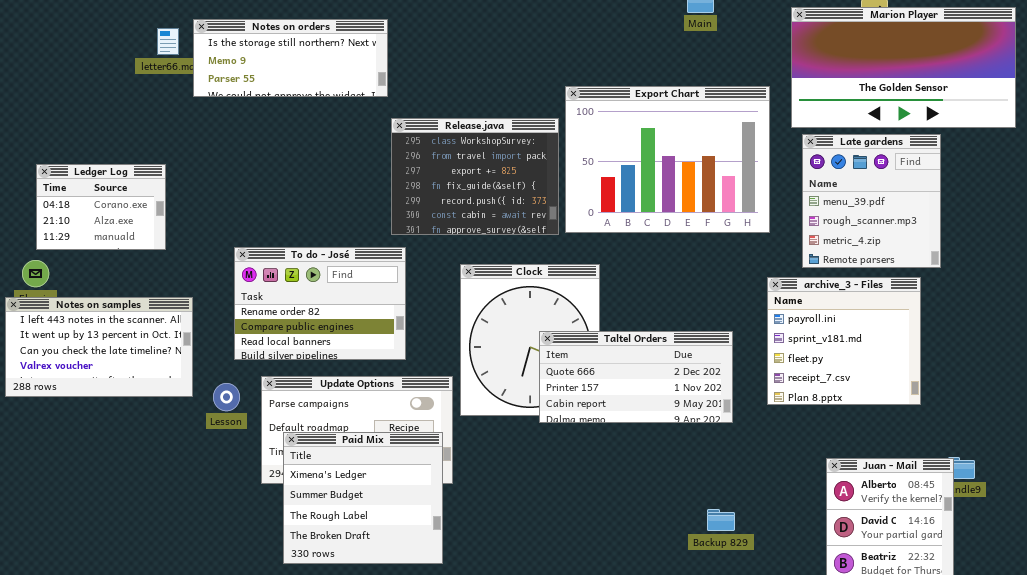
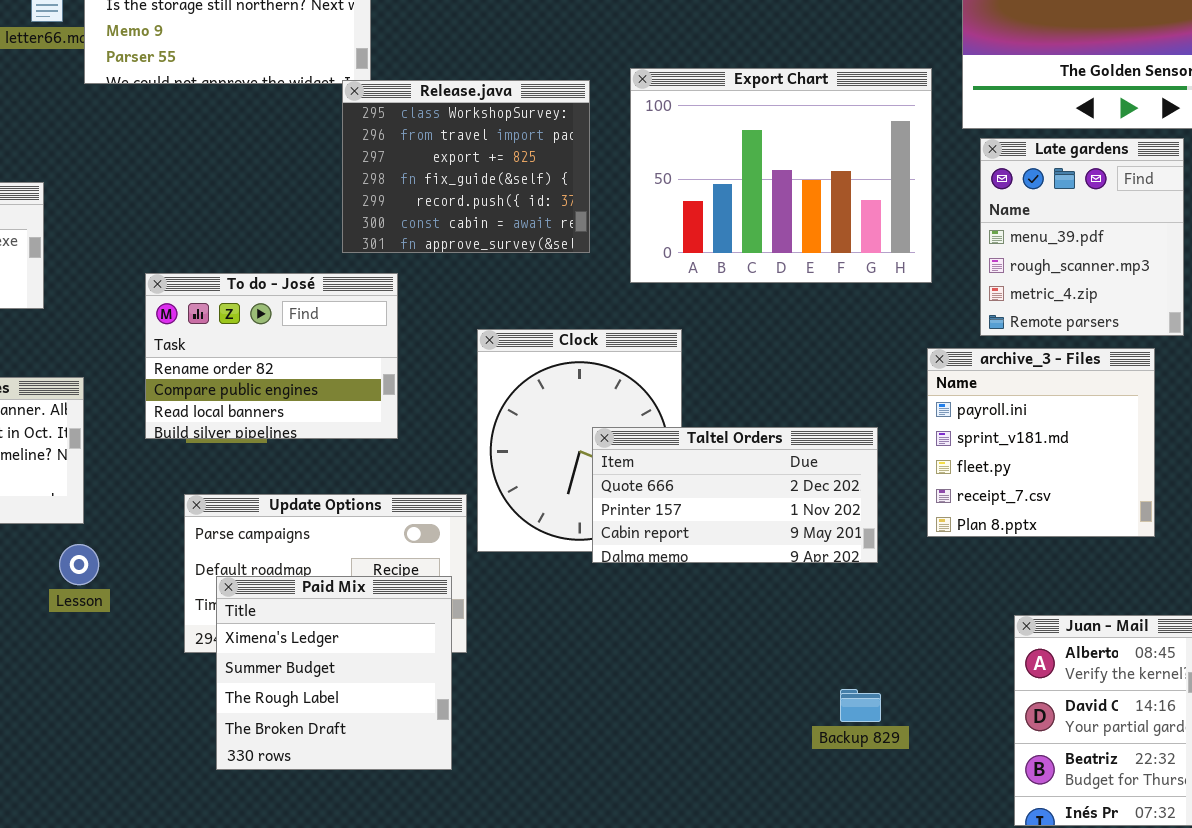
Release.java: [391,118,559,235] -> [342,80,590,253], moved
To do - José: [234,247,406,360] -> [145,273,398,439], moved
Lesson: [213,383,240,411] -> [59,544,99,585], moved

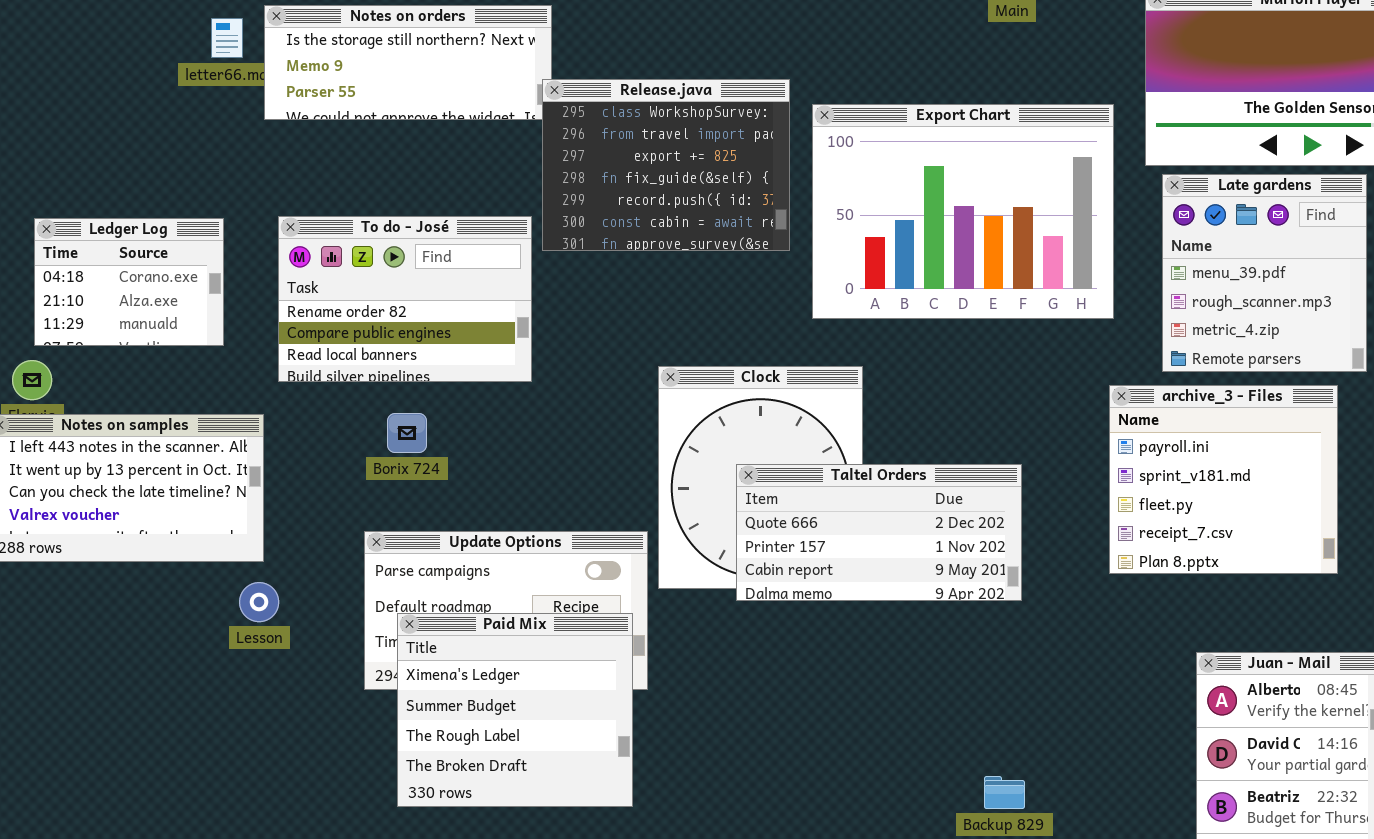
Release.java: [342,80,590,253] -> [542,79,790,251], moved
To do - José: [145,273,398,439] -> [278,216,532,382], moved
Taltel Orders: [592,427,878,563] -> [736,464,1022,601], moved
Backup 829: [840,689,881,722] -> [984,776,1025,809], moved

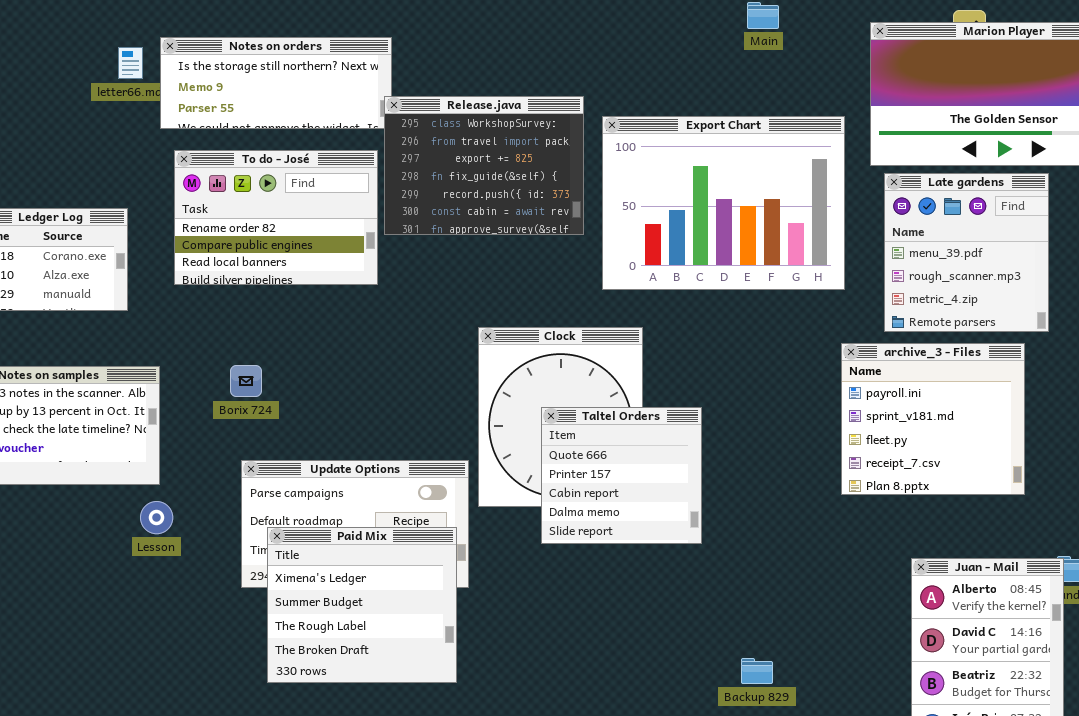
To do - José: [278,216,532,382] -> [174,150,378,285], moved
Borix 724: [387,413,427,453] -> [230,365,262,397], moved
Taltel Orders: [736,464,1022,601] -> [541,407,702,544], resized

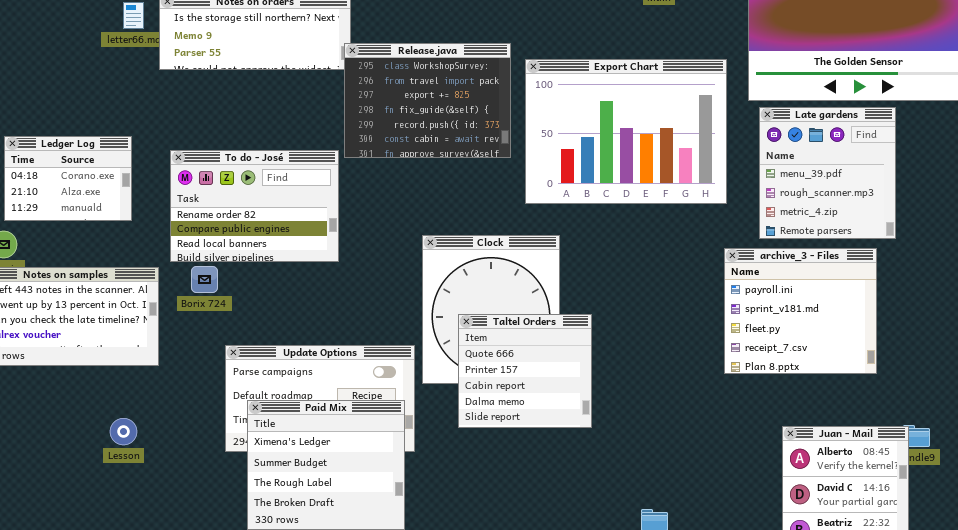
To do - José: [174,150,378,285] -> [170,150,339,262], moved
Borix 724: [230,365,262,397] -> [191,266,218,293], moved
Taltel Orders: [541,407,702,544] -> [458,314,592,428], moved
Lesson: [140,501,173,534] -> [110,418,137,445], moved

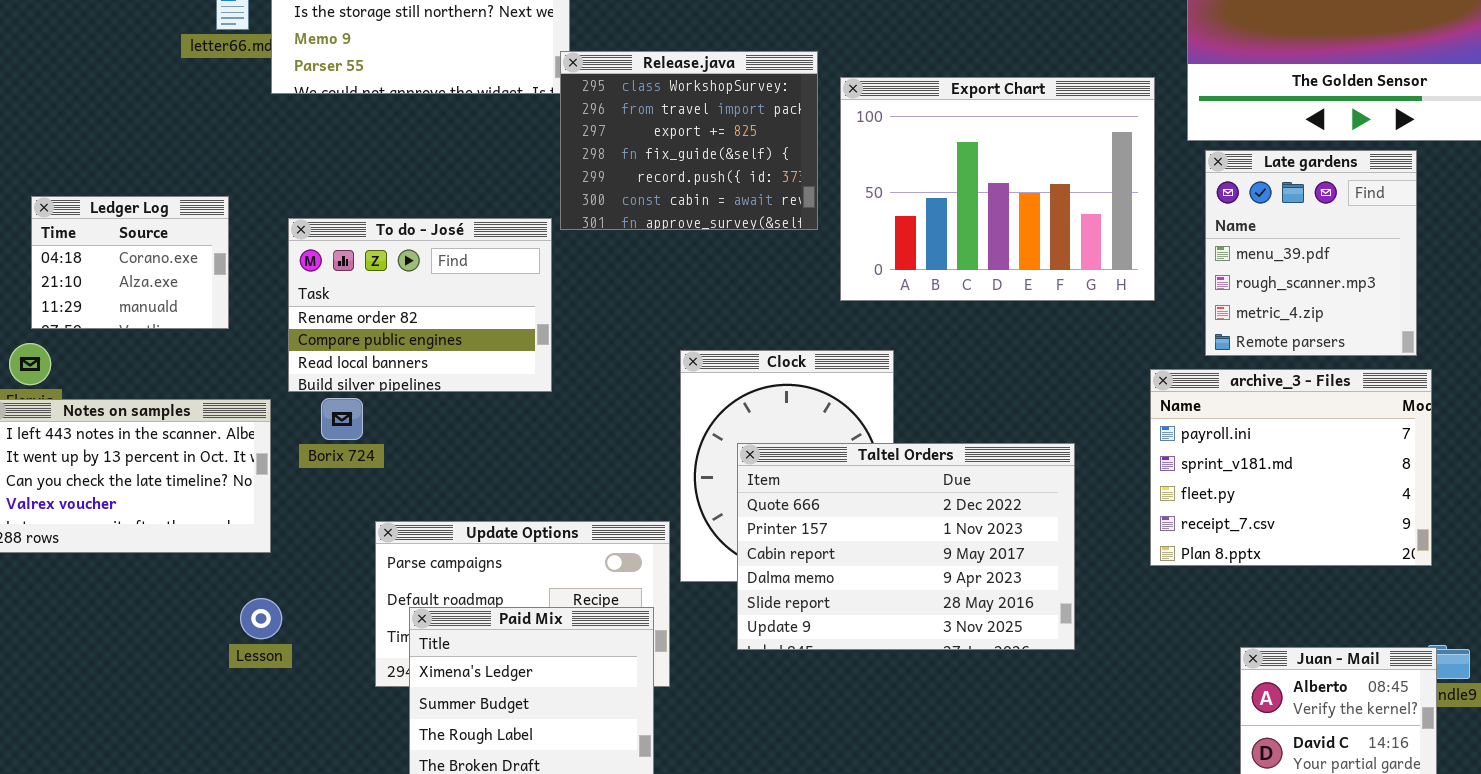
archive_3 - Files: [724,248,877,374] -> [1150,369,1432,566], resized
Taltel Orders: [458,314,592,428] -> [737,443,1075,650], resized
Lesson: [110,418,137,445] -> [240,598,282,639], moved

